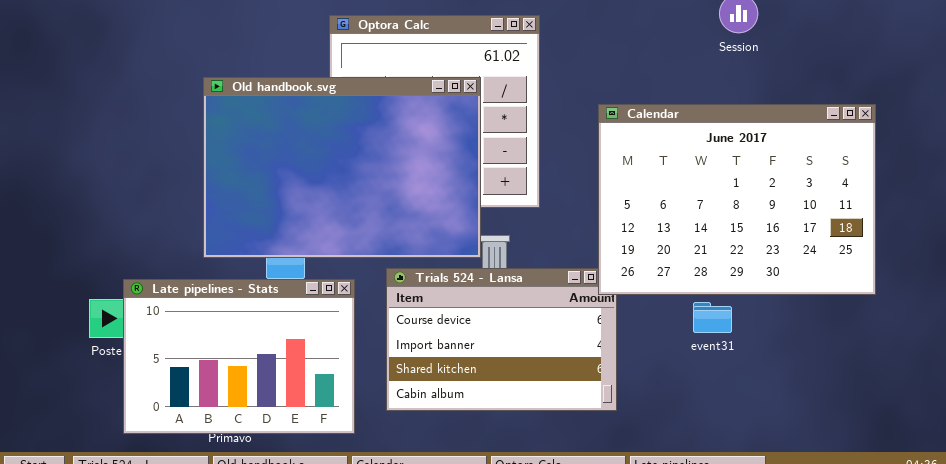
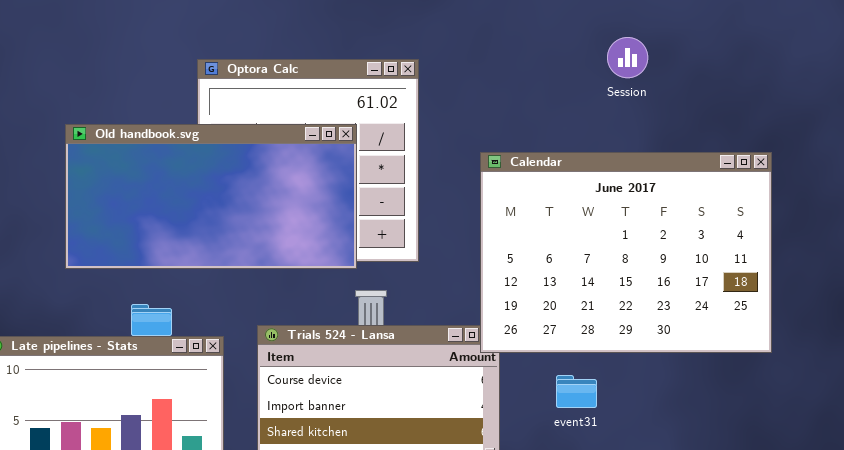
Old handbook.svg: [203,77,481,258] -> [65,124,357,269], resized
event31: [693,302,732,333] -> [556,375,597,408], moved

